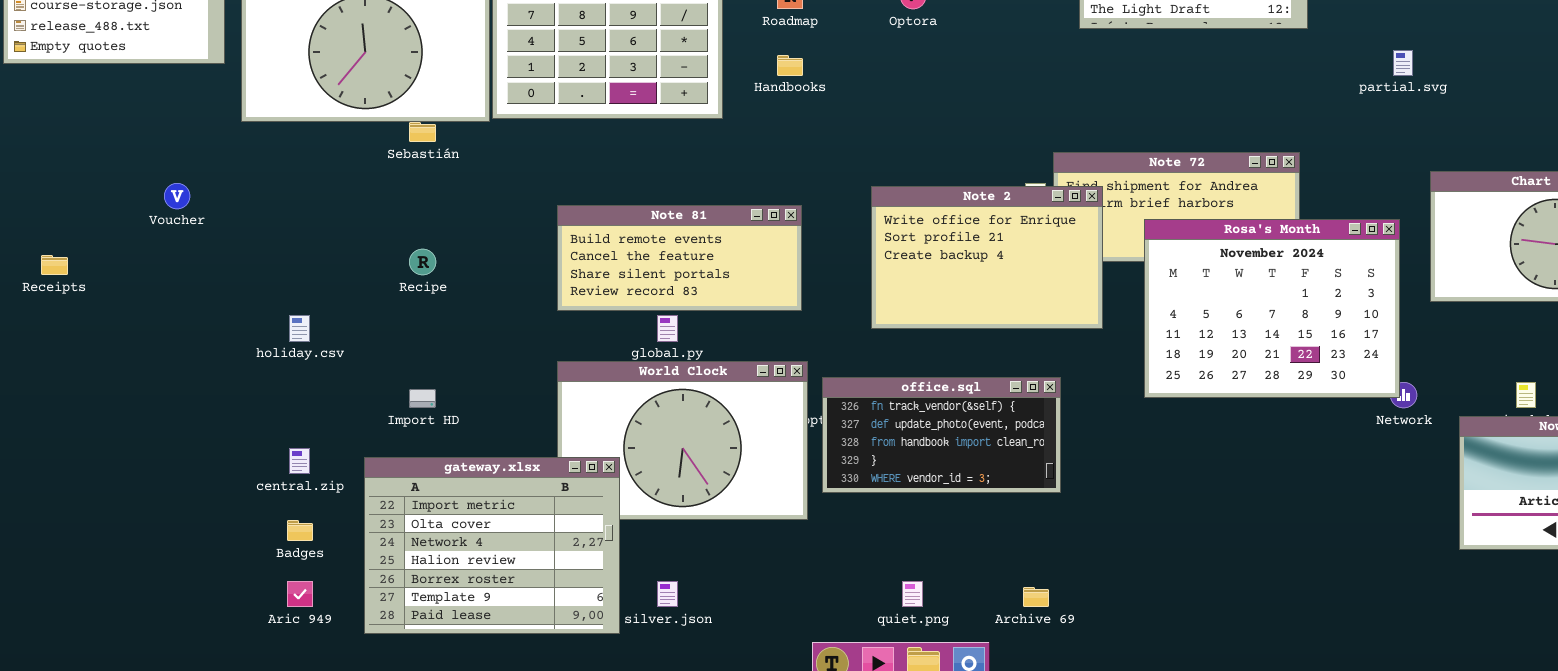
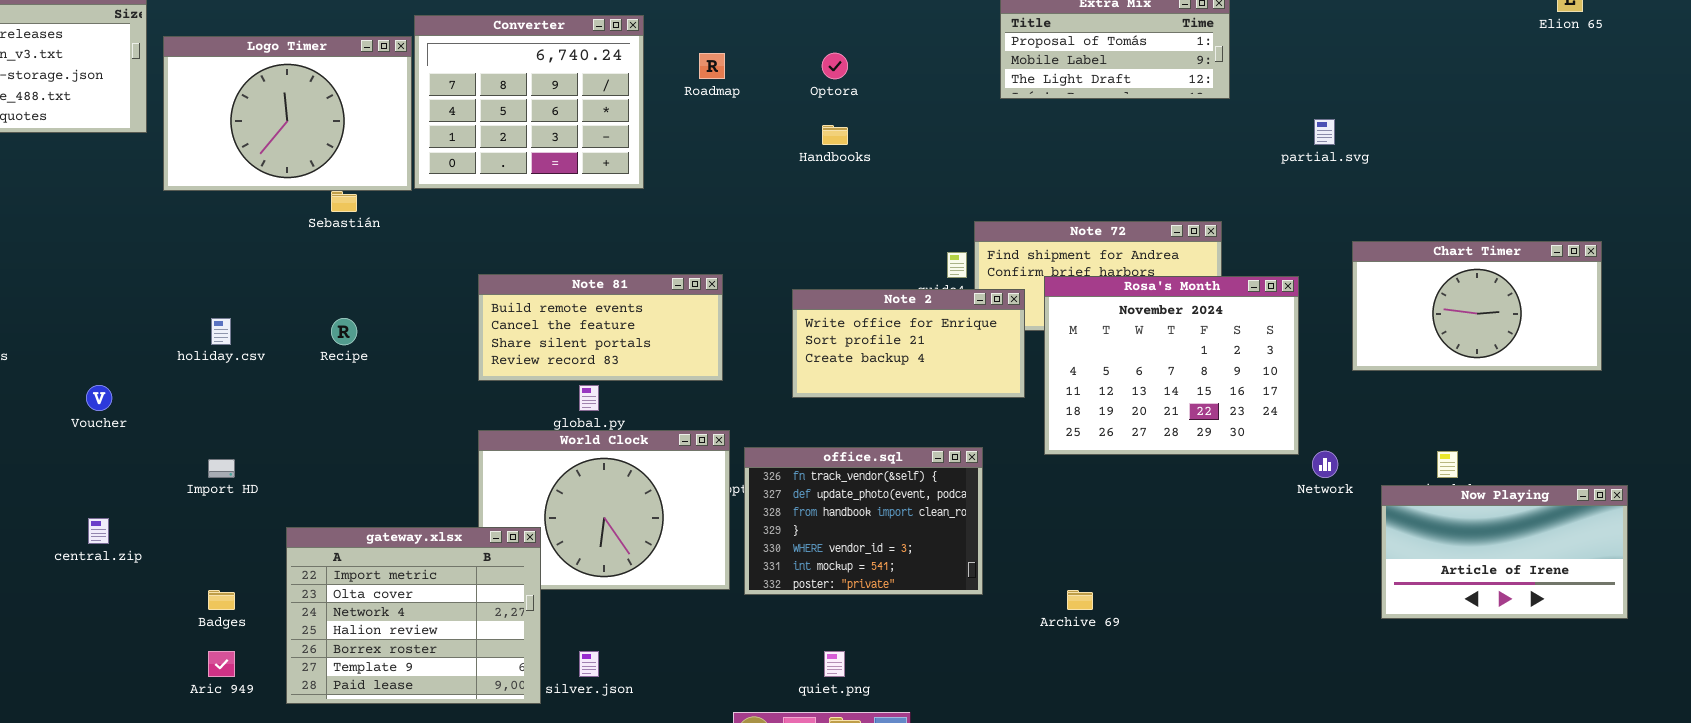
Handbooks: [777,55,803,76] -> [822,125,848,145], moved
Voucher: [164,183,190,209] -> [86,385,112,411], moved
Note 2: [871,186,1103,329] -> [792,289,1025,398], resized
Rosa's Month: [1144,219,1400,398] -> [1044,276,1299,455], moved
holiday.csv: [289,315,310,342] -> [211,318,231,345], moved
office.sql: [822,377,1061,493] -> [744,447,983,595], resized
Import HD: [409,389,436,408] -> [208,459,235,478], moved
central.zip: [289,448,310,474] -> [88,518,109,544], moved
Archive 69: [1023,587,1049,607] -> [1067,590,1093,610], moved

